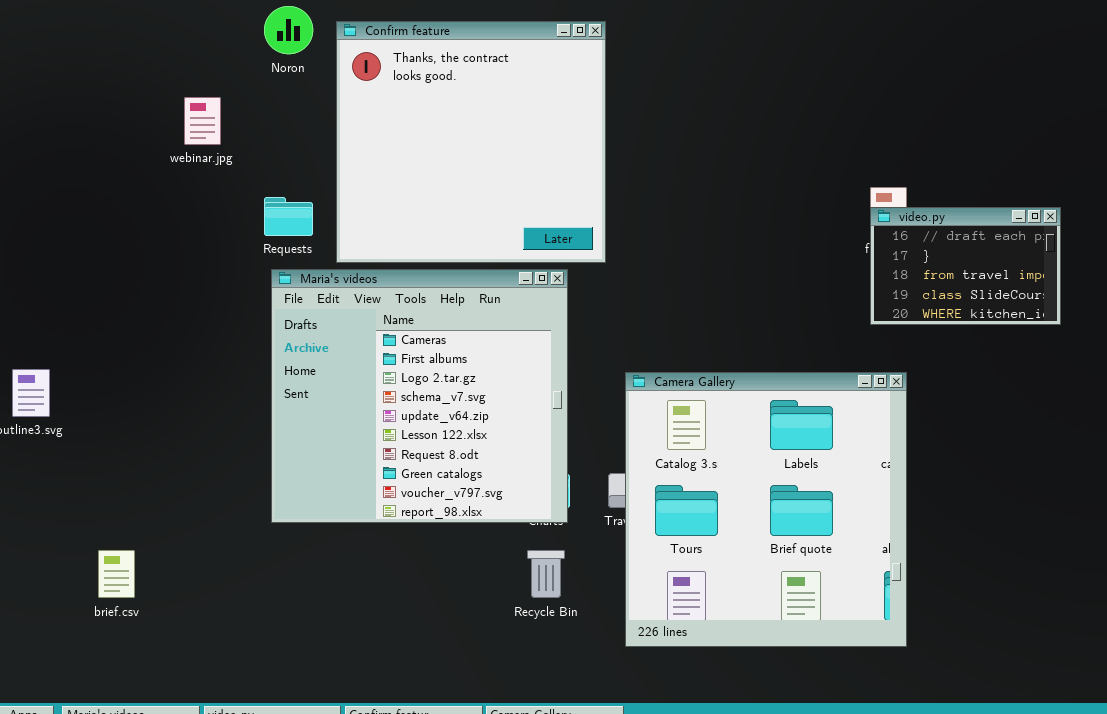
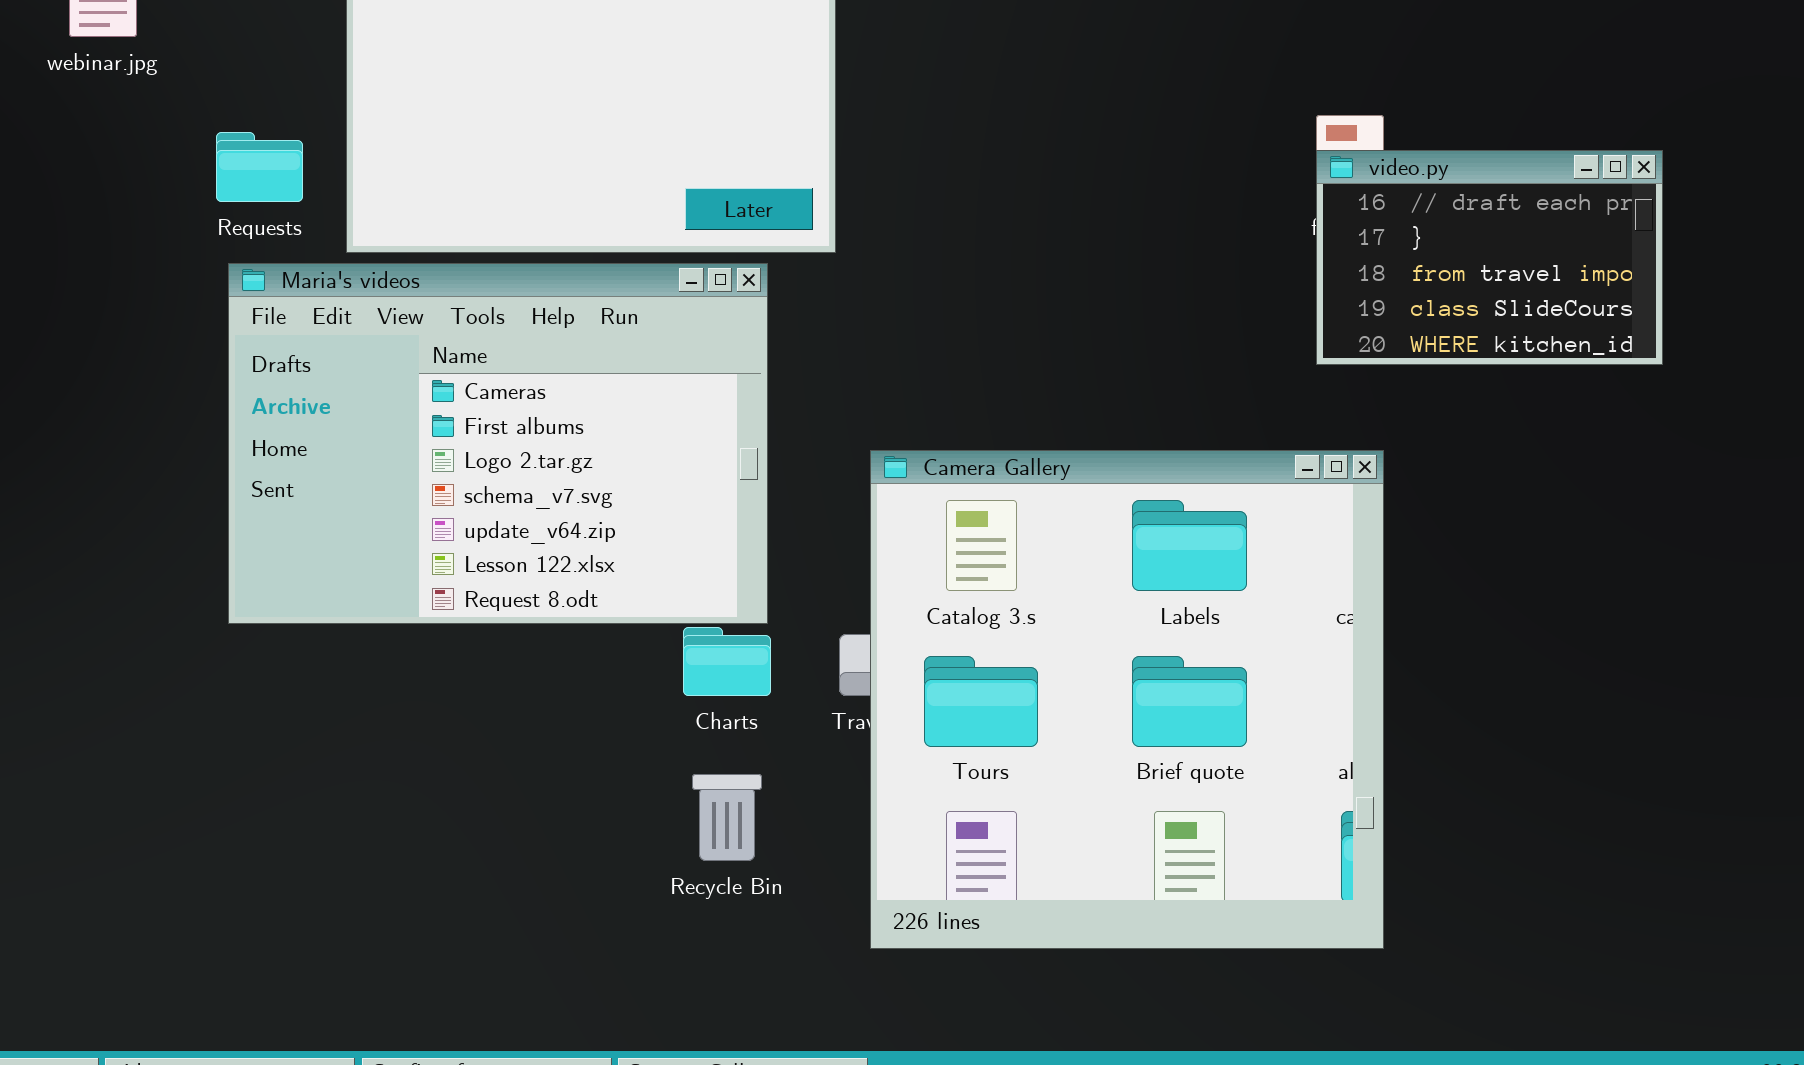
Maria's videos: [271,269,568,523] -> [228,263,768,624], resized

